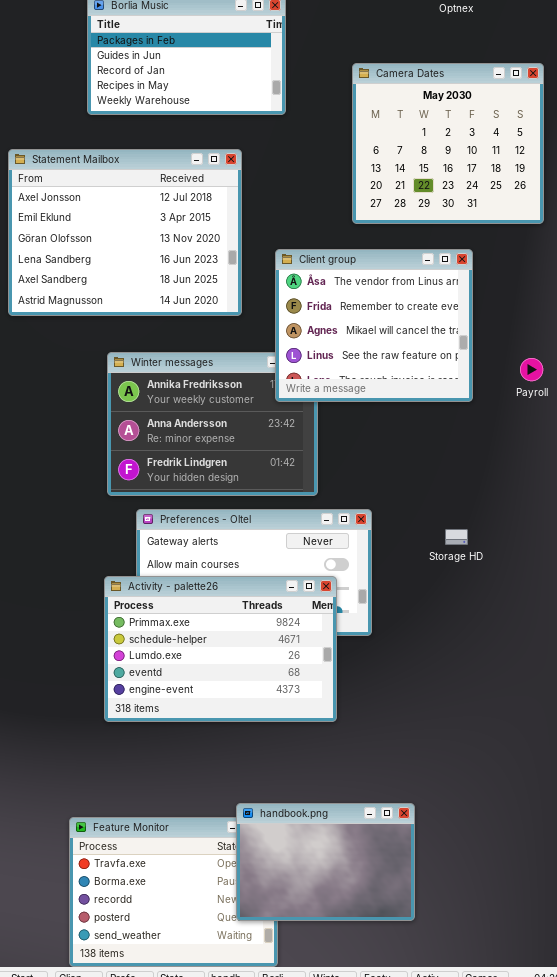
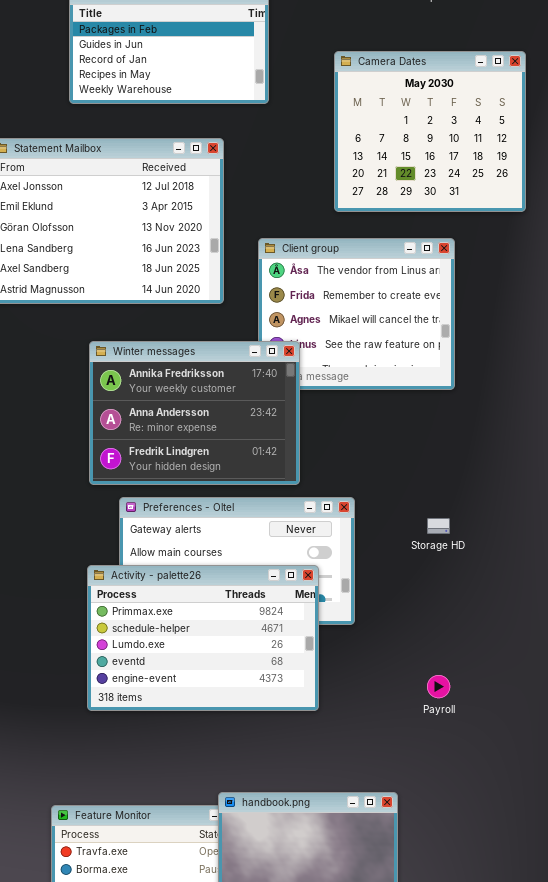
Winter messages: [107,352,318,496] -> [89,341,300,485], raised
Payroll: [520,358,543,381] -> [427,675,450,698], moved

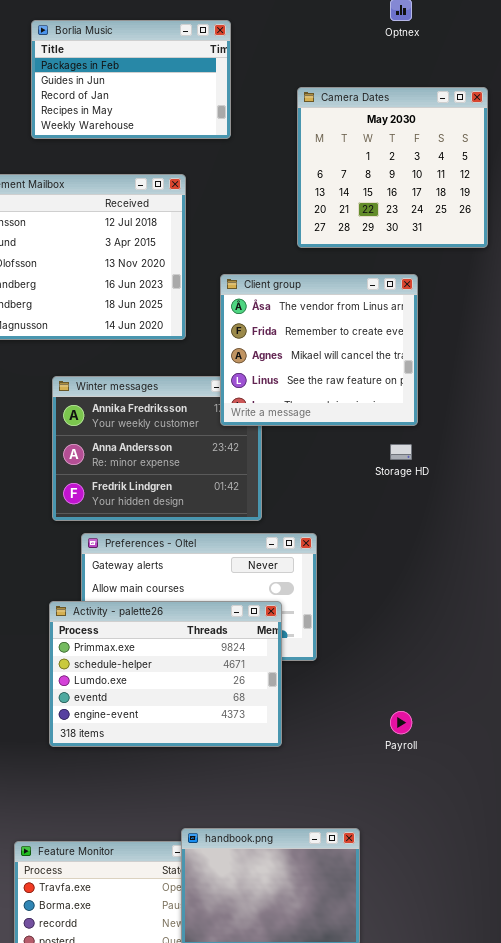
Client group: [258,238,455,390] -> [220,274,418,426], raised
Storage HD: [427,518,450,534] -> [390,444,412,460], moved

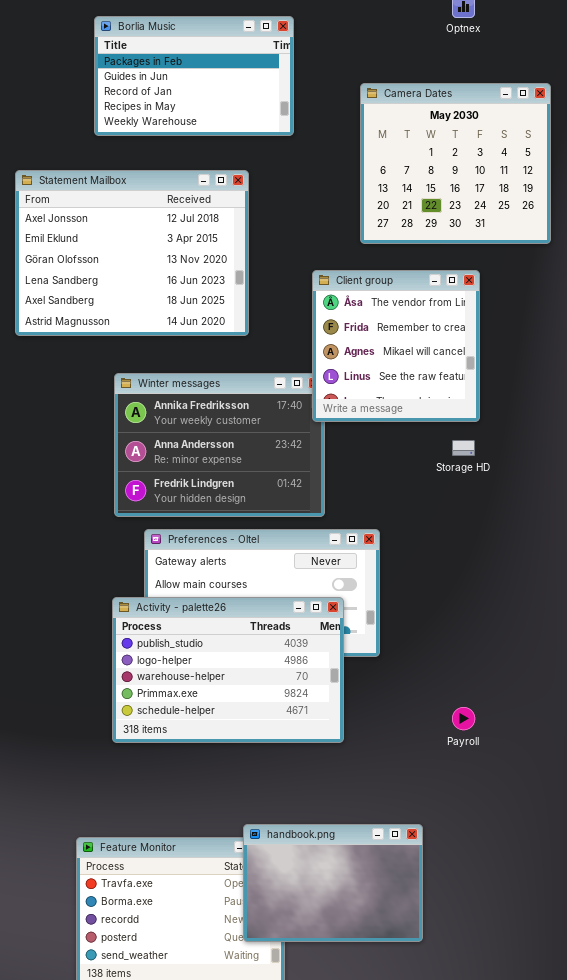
Client group: [220,274,418,426] -> [312,270,480,422], resized
Activity - palette26: [49,601,282,747] -> [112,597,344,743], scrolled up 3 rows

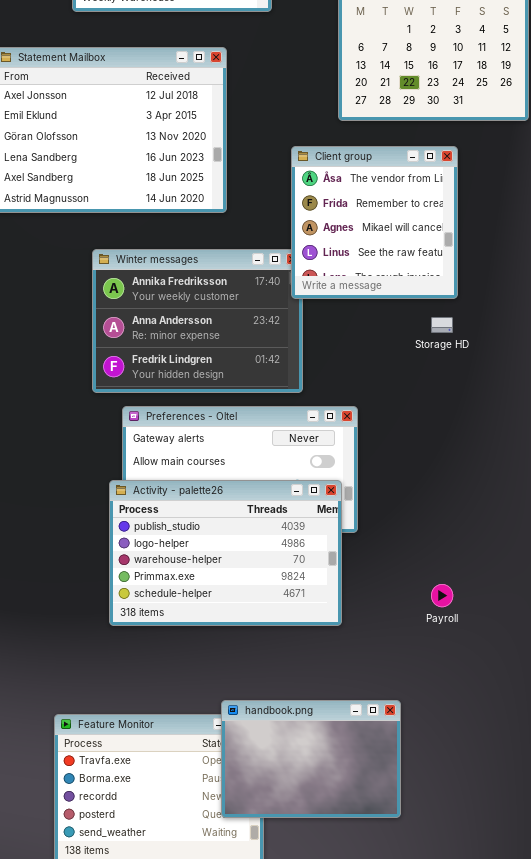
Activity - palette26: [112,597,344,743] -> [109,480,342,626], moved

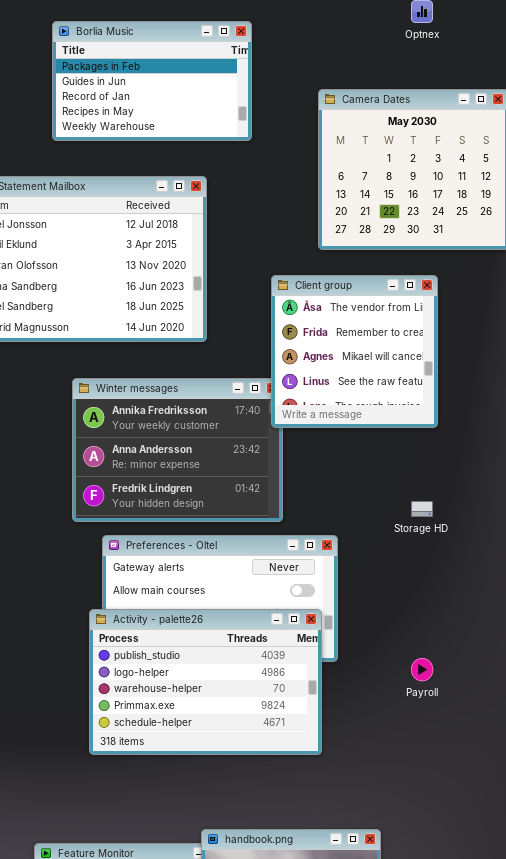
Storage HD: [431,317,453,333] -> [411,501,433,517], moved
Payroll: [431,584,453,607] -> [411,658,433,681], moved

